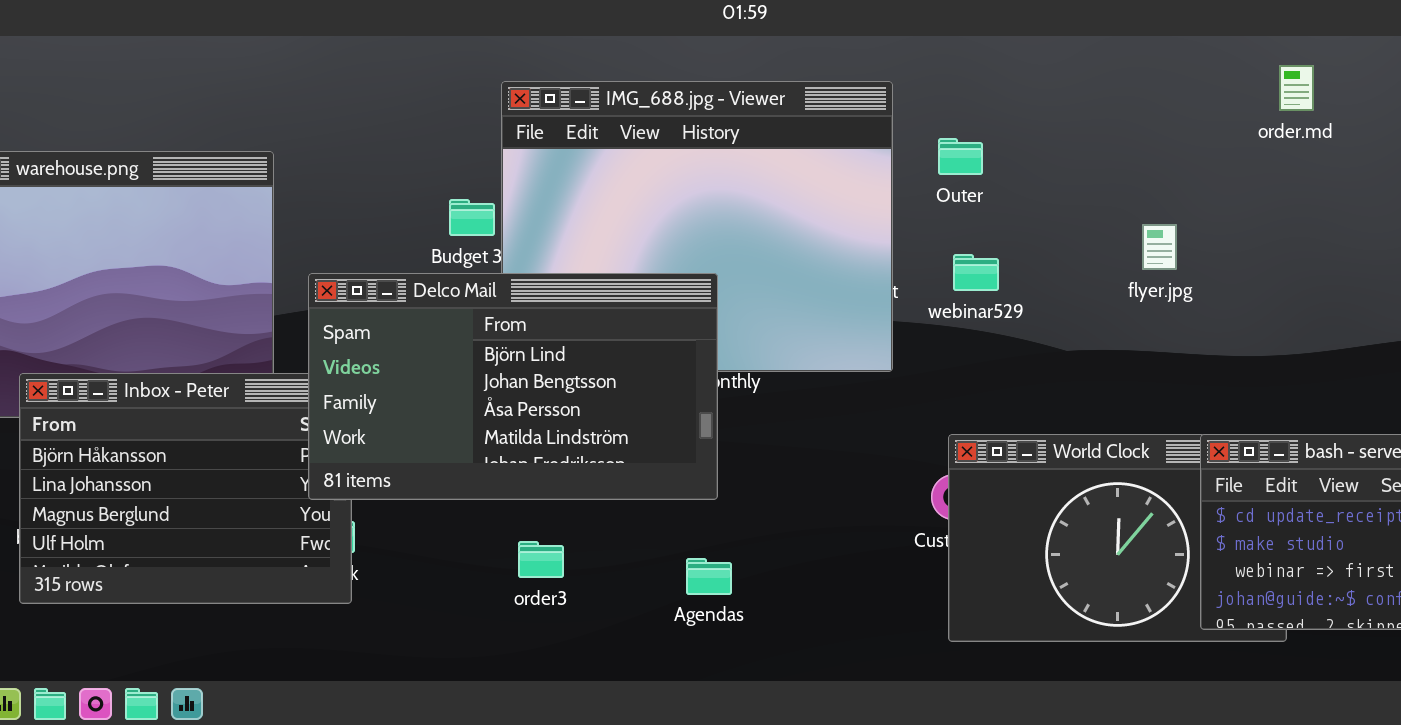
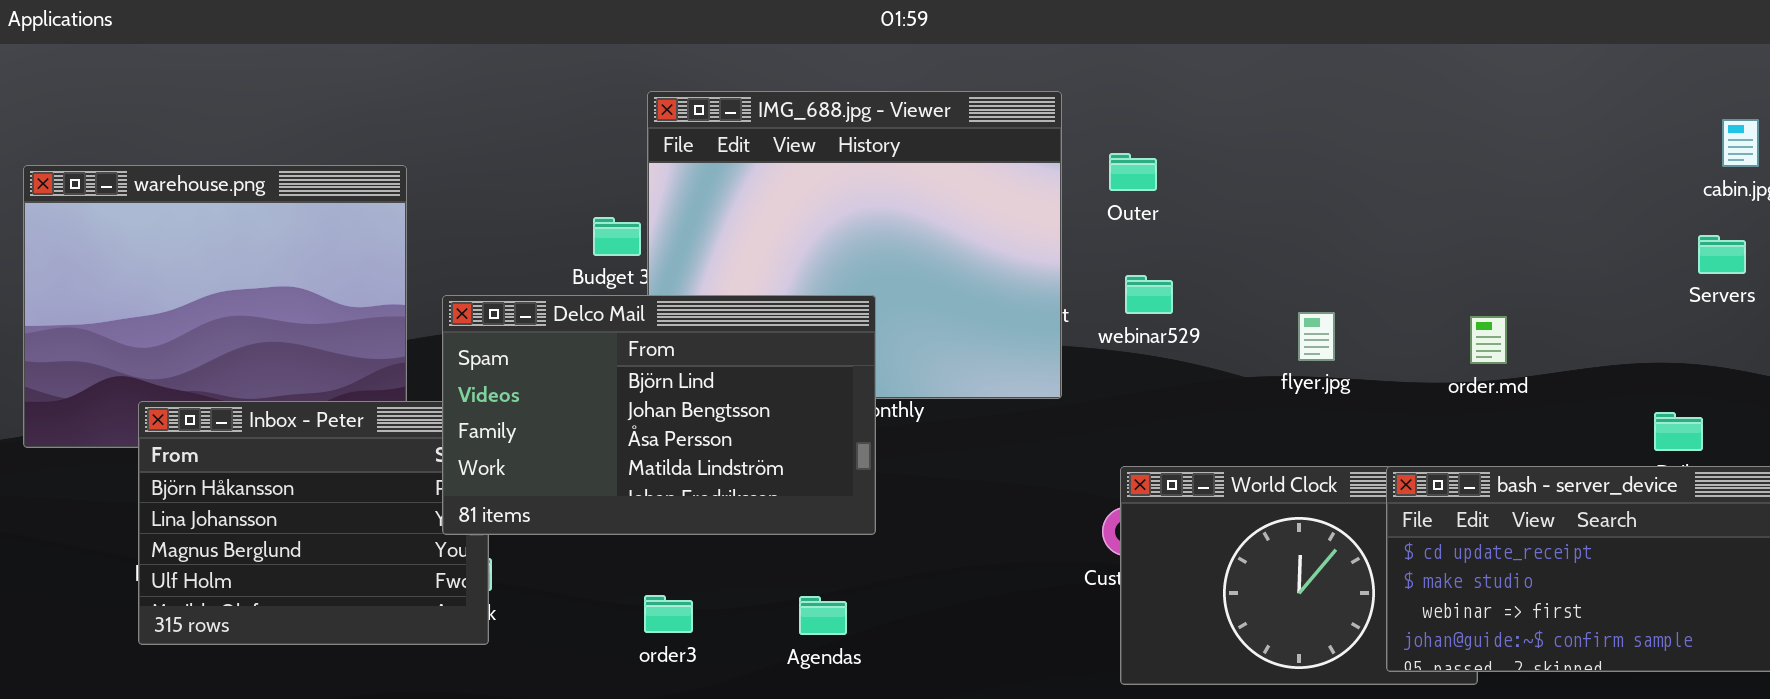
order.md: [1279,65,1314,111] -> [1470,316,1507,364], moved
flyer.jpg: [1142,224,1177,270] -> [1298,312,1335,361], moved
order3: [518,541,564,578] -> [644,595,693,633], moved
Agendas: [686,558,732,595] -> [799,596,847,635], moved

